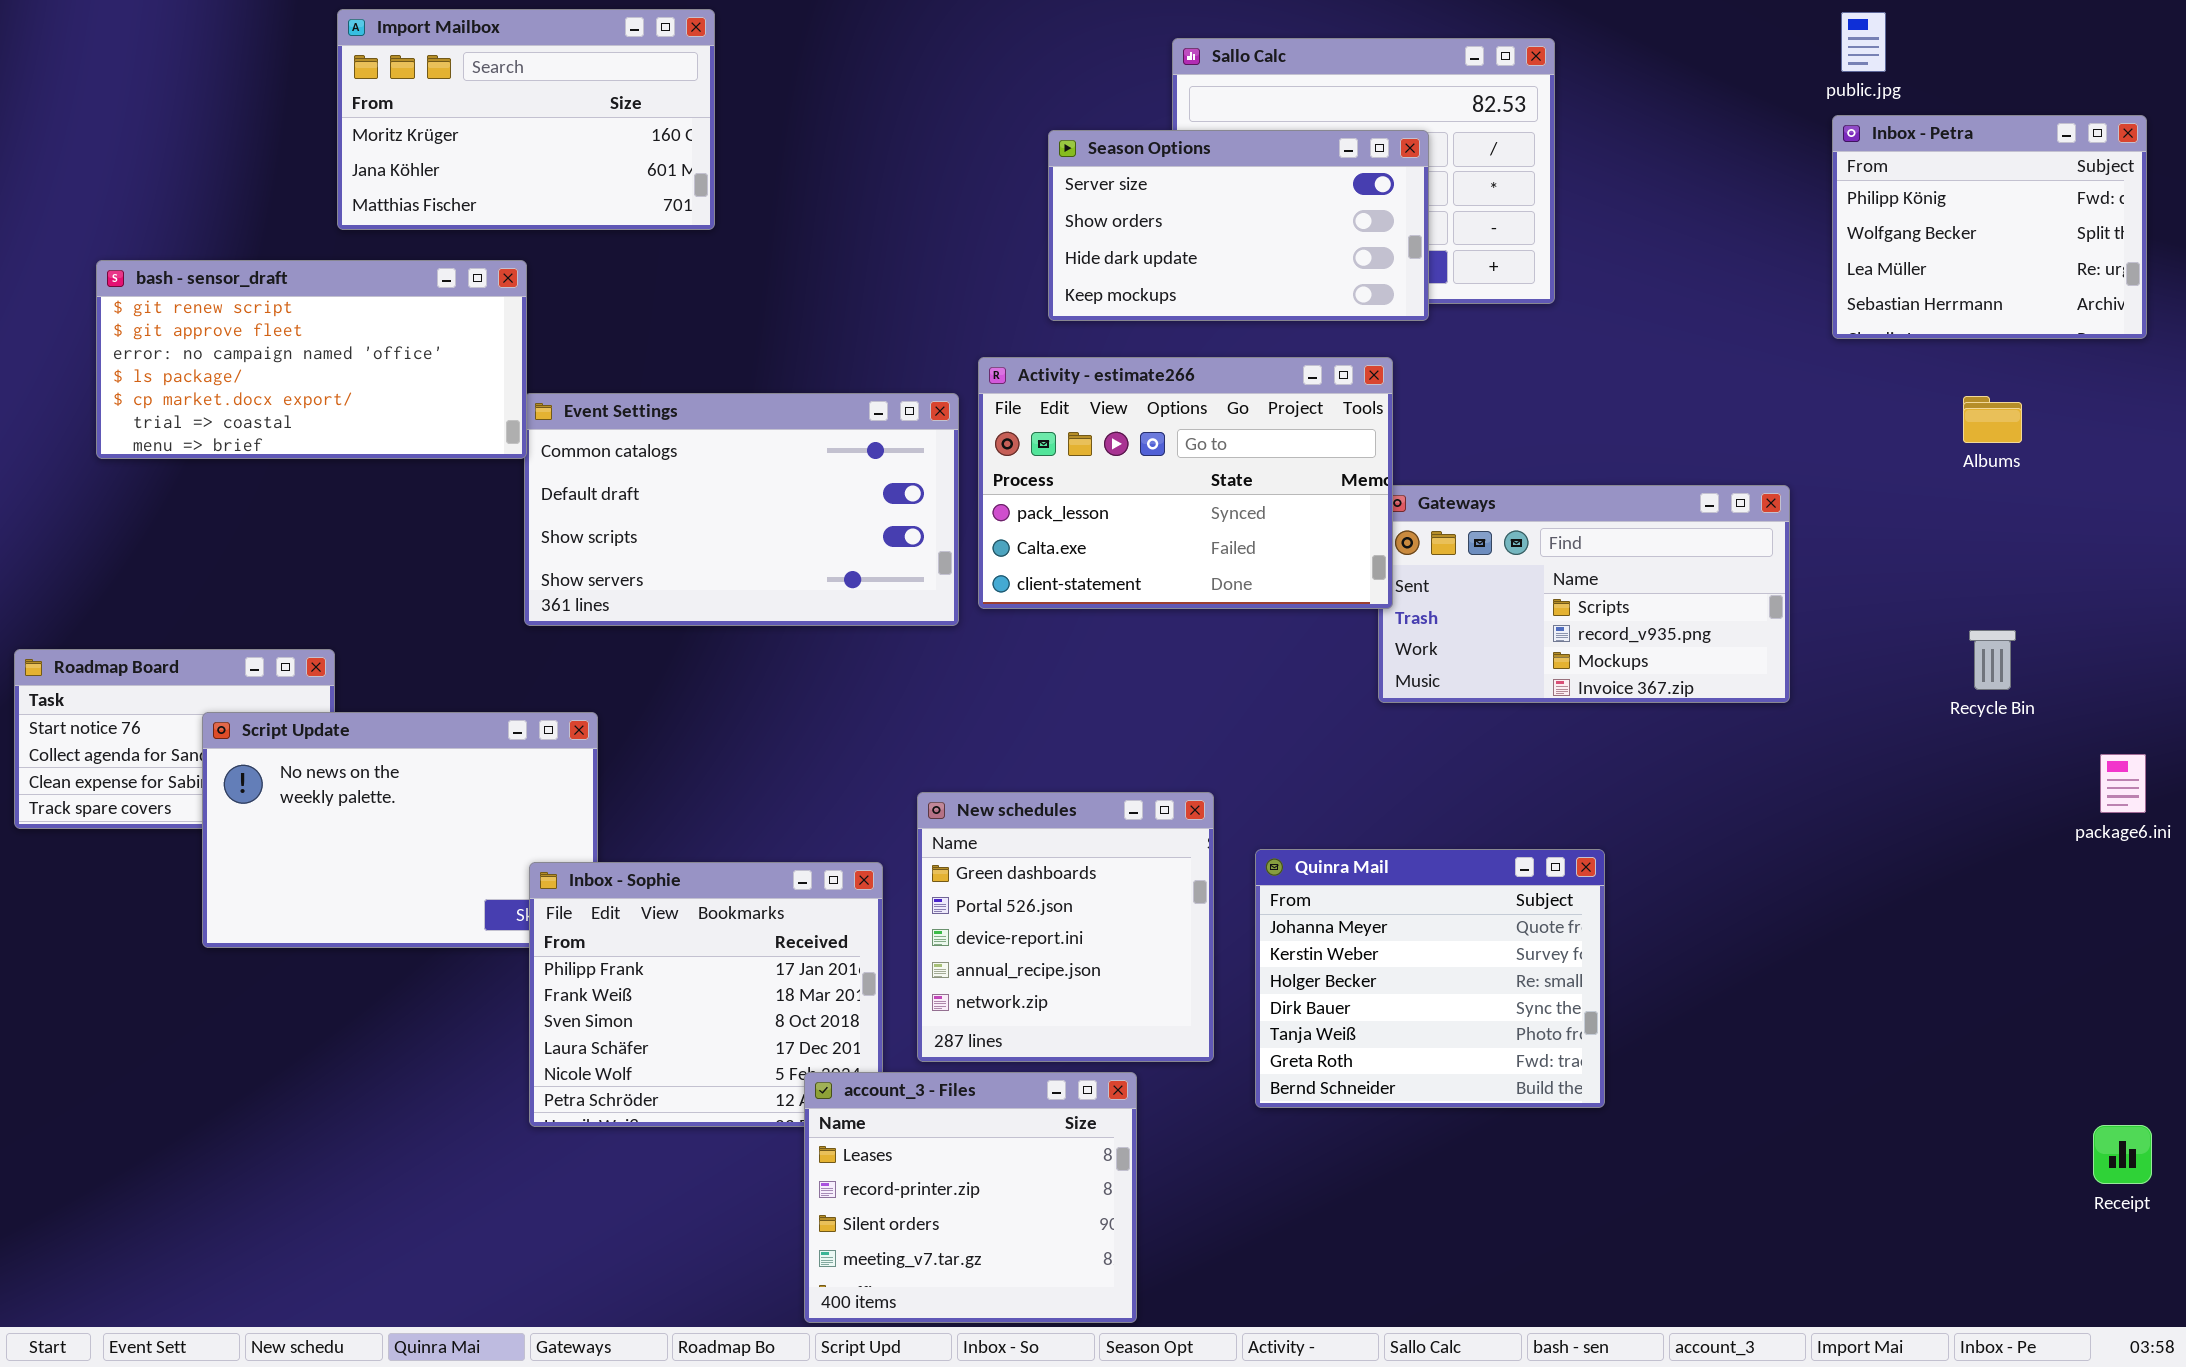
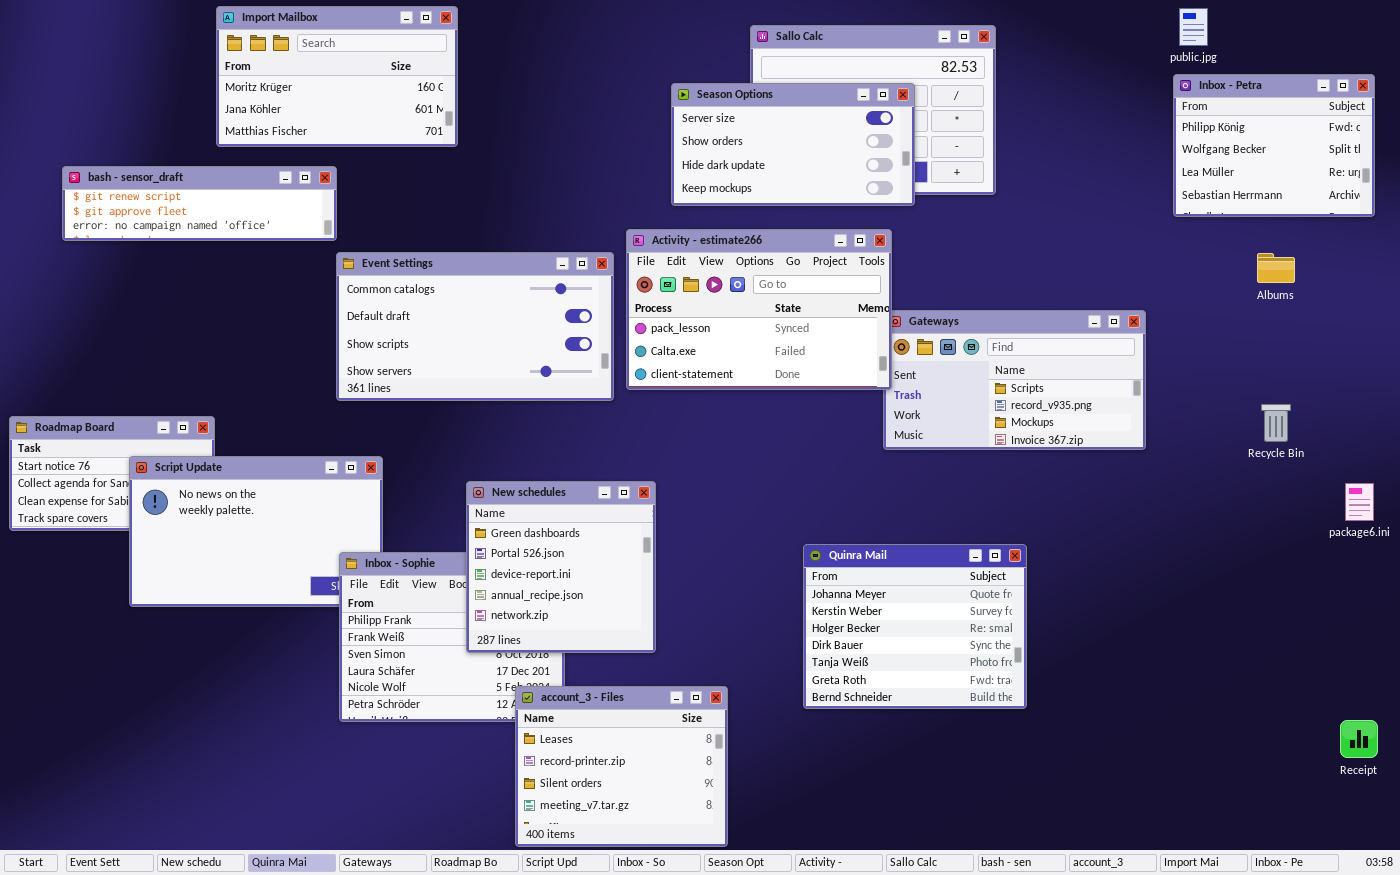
bash - sensor_draft: [96,260,527,459] -> [62,166,337,241], resized
New schedules: [917,792,1214,1062] -> [466,481,656,653], moved

